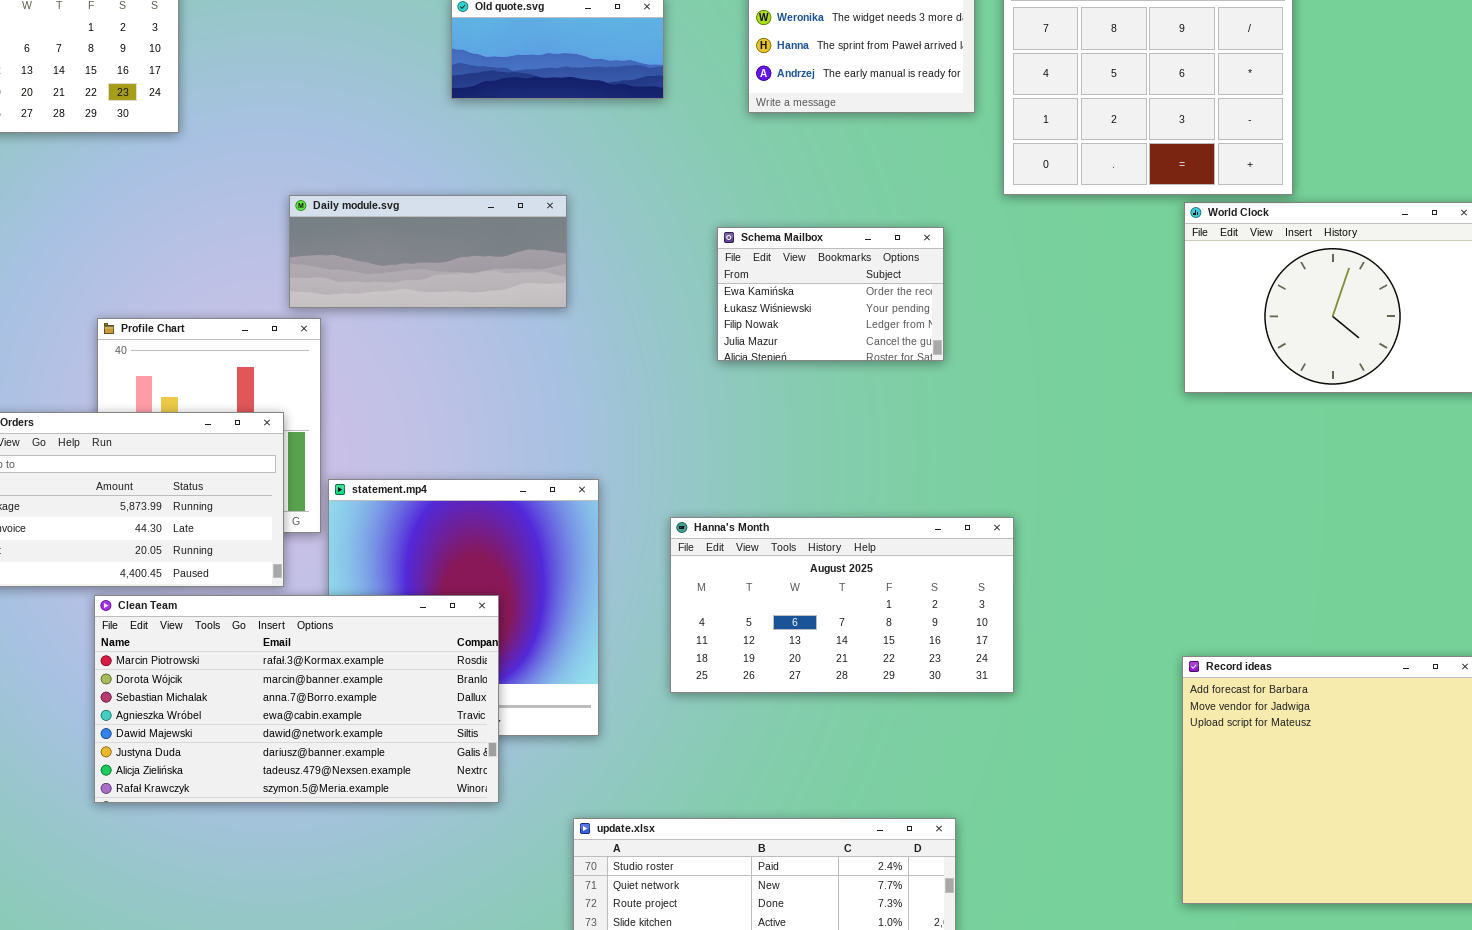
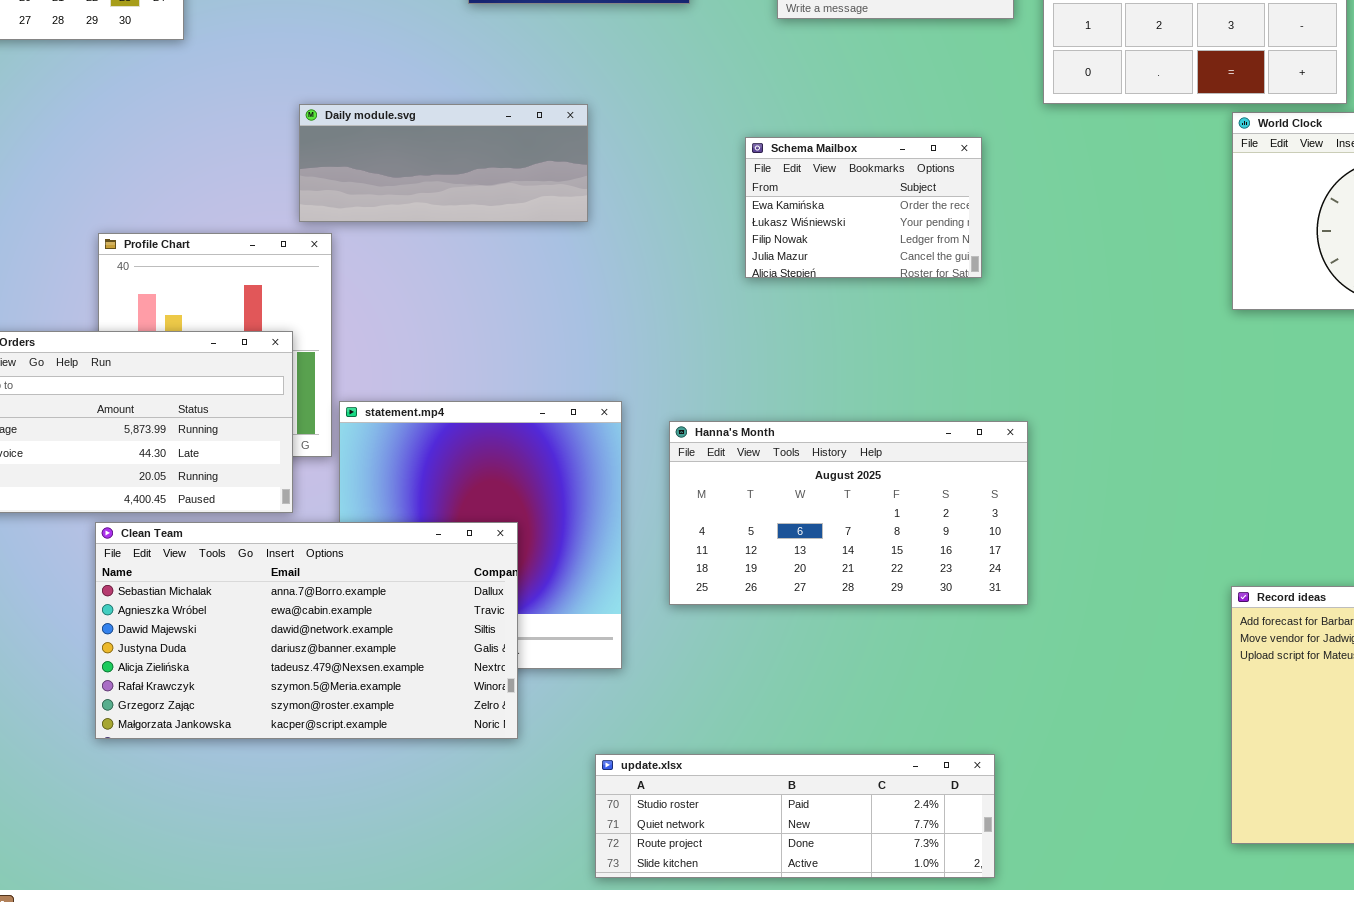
Hanna's Month: [670,517,1014,693] -> [669,421,1028,605], moved
Clean Team: [94,595,499,803] -> [95,522,518,739], scrolled down 2 rows

